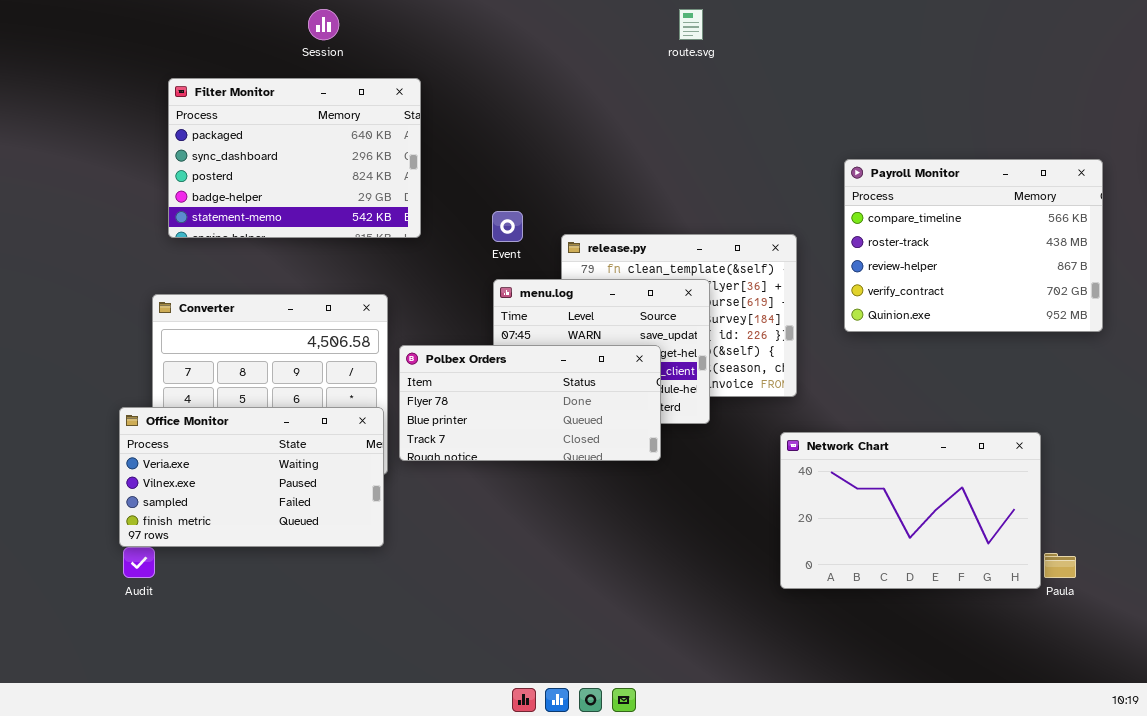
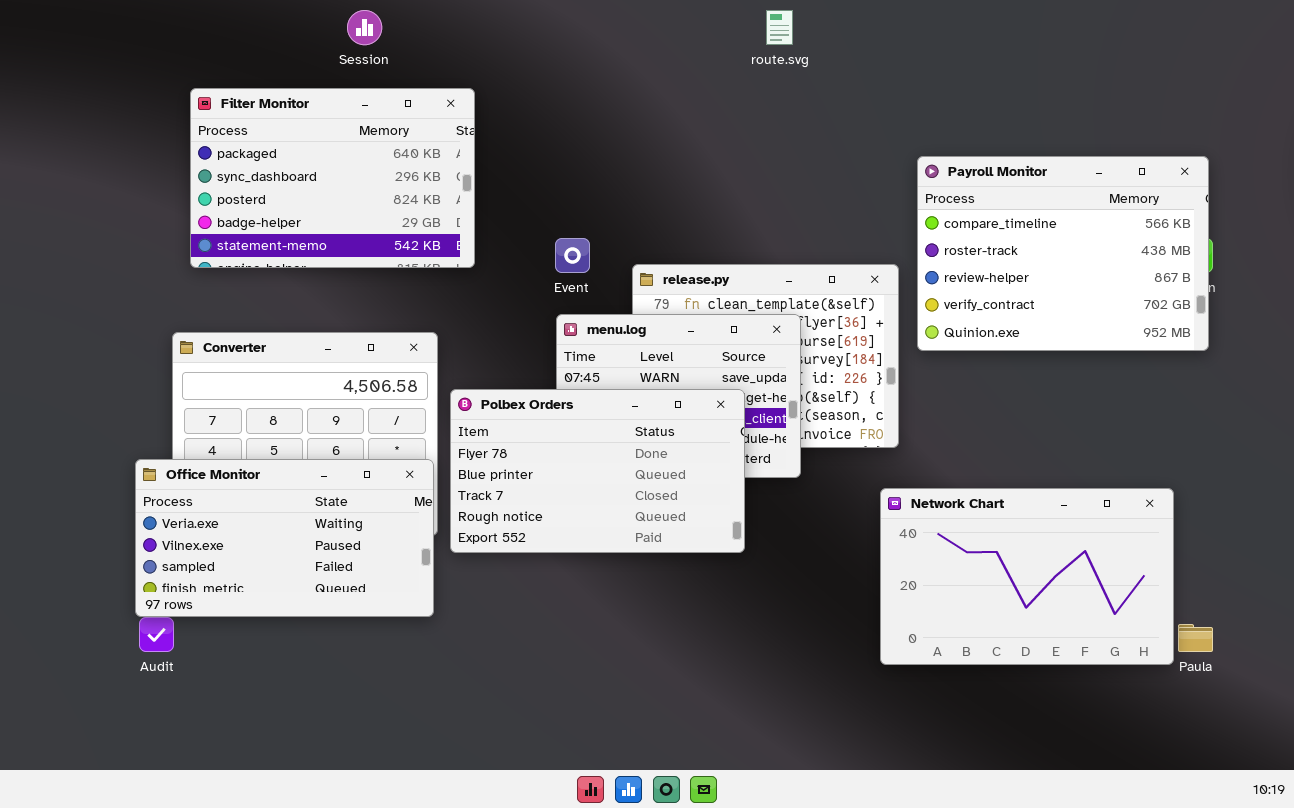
Payroll Monitor: [844,159,1103,332] -> [917,156,1209,351], moved
Polbex Orders: [399,345,661,461] -> [450,389,745,553], resized

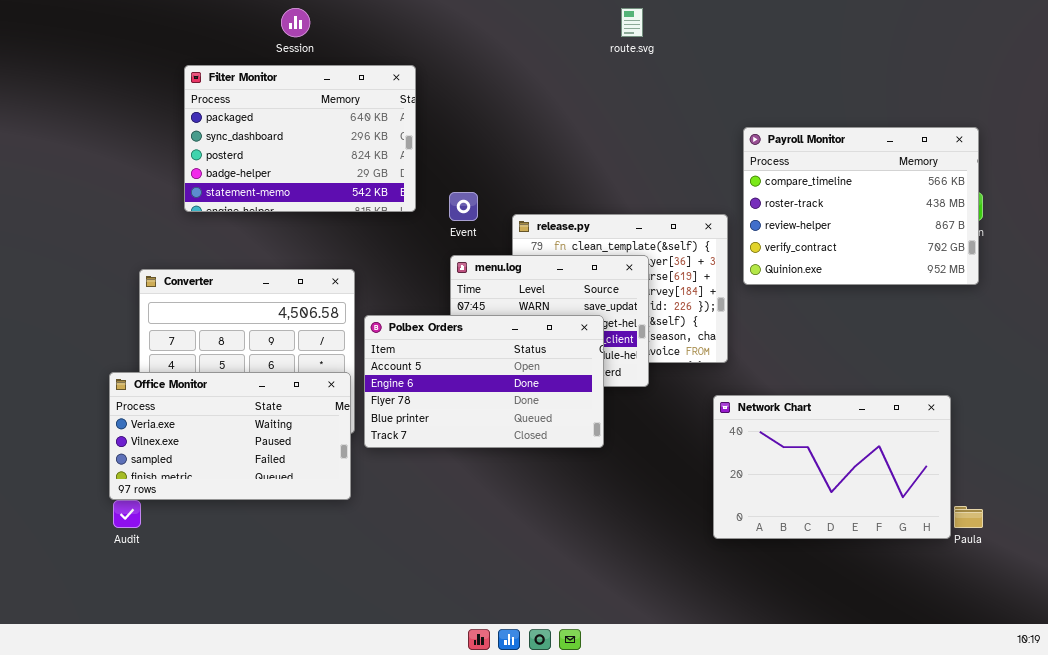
Filter Monitor: [190,88,475,268] -> [184,65,416,212], moved
Polbex Orders: [450,389,745,553] -> [364,315,604,448], scrolled up 2 rows

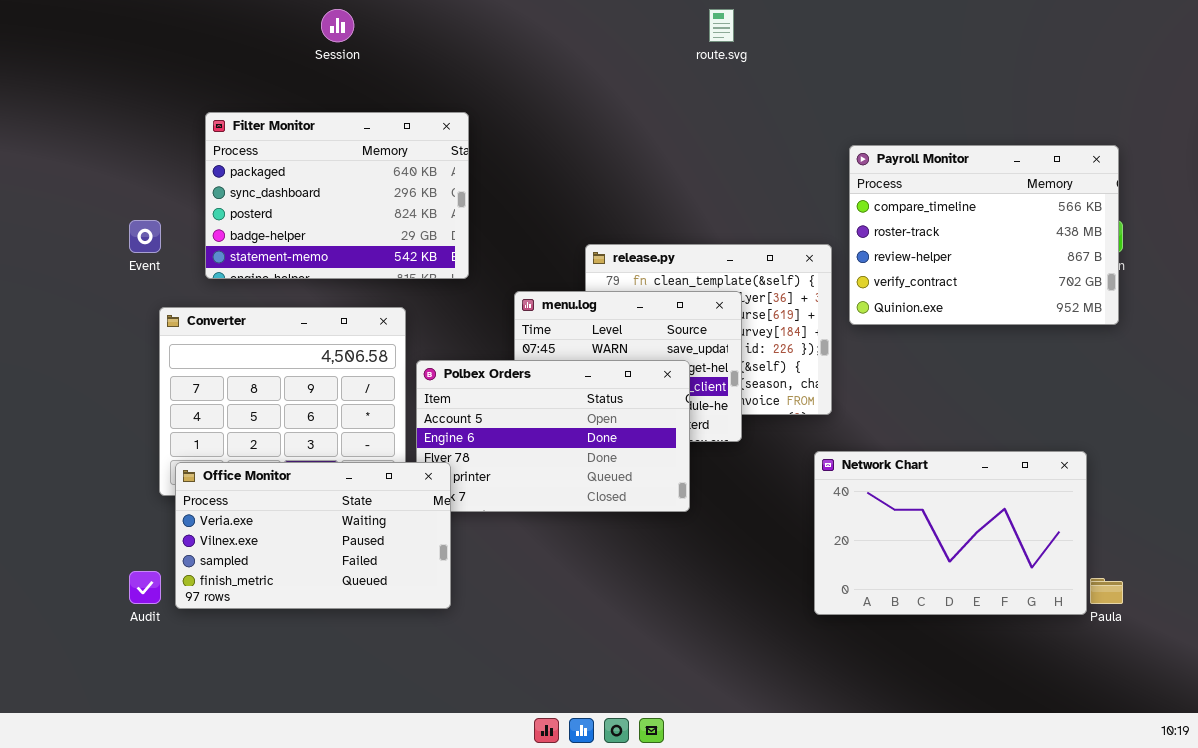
Filter Monitor: [184,65,416,212] -> [205,112,469,279], moved
Event: [449,192,478,221] -> [129,220,161,253], moved
Office Monitor: [109,372,351,500] -> [175,462,451,609], moved

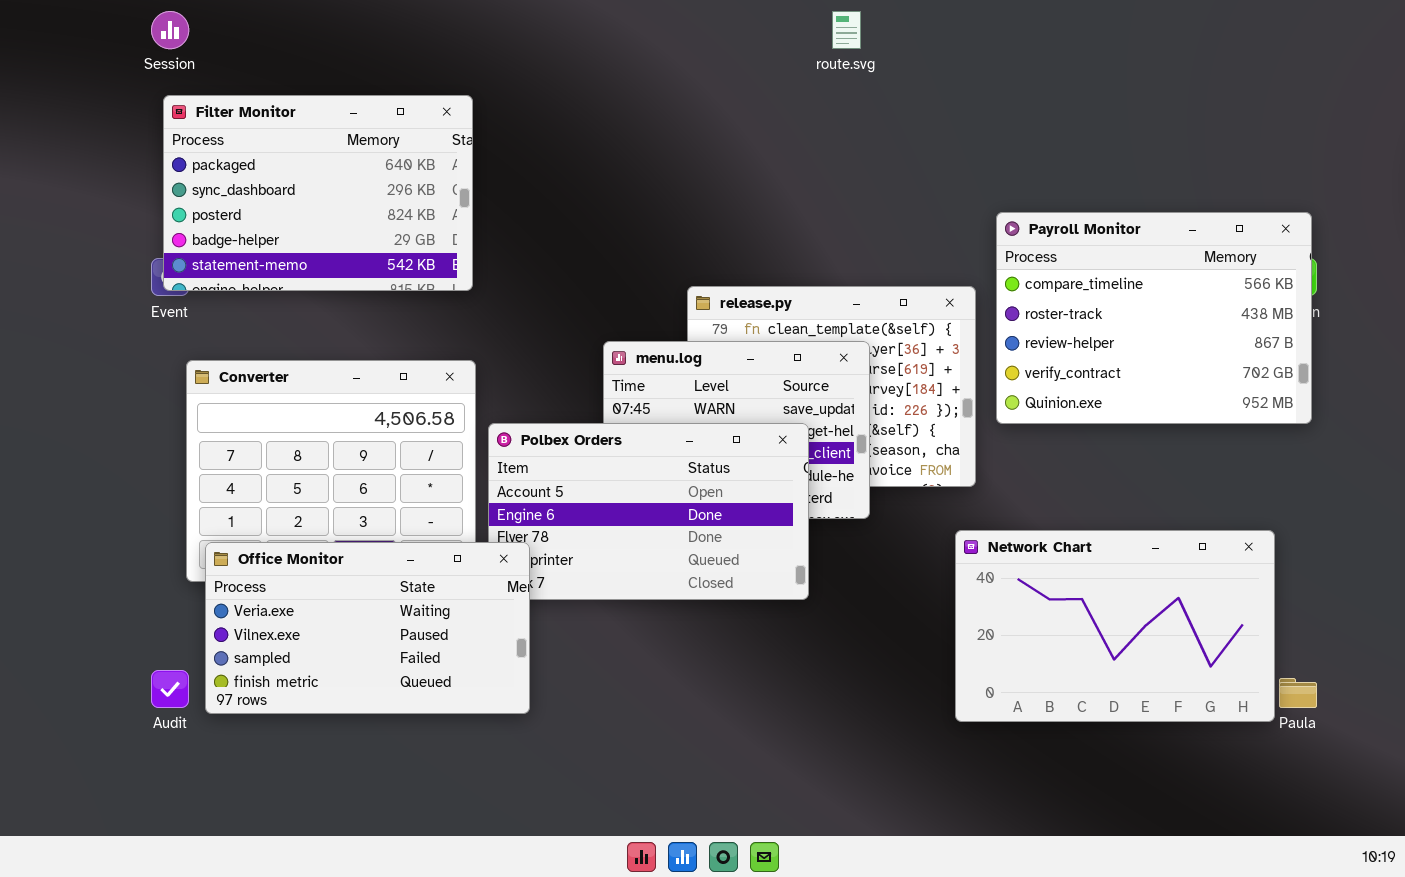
Session: [321,9,354,42] -> [151,11,189,49], moved
Filter Monitor: [205,112,469,279] -> [163,95,473,291], moved
Payroll Monitor: [849,145,1119,325] -> [996,212,1312,424], moved

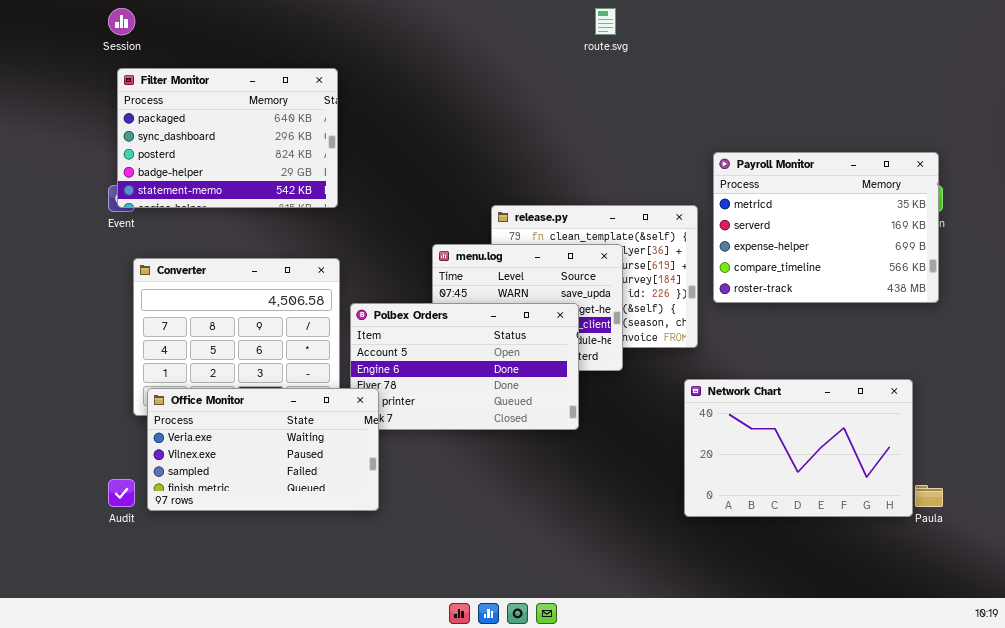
Payroll Monitor: [996,212,1312,424] -> [713,152,939,303], scrolled up 3 rows

